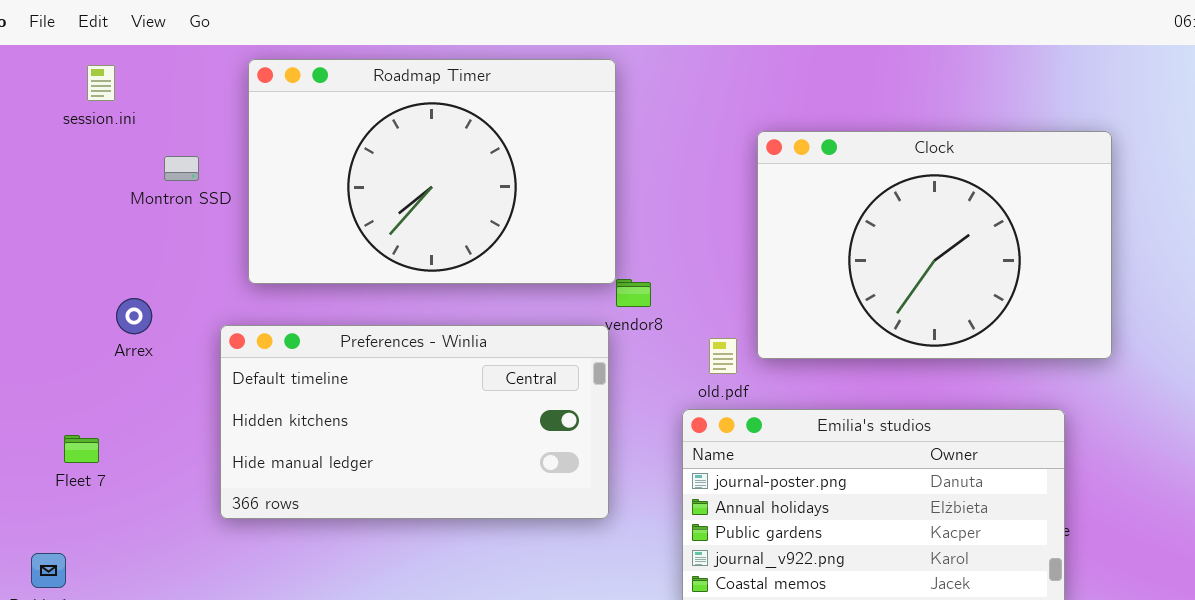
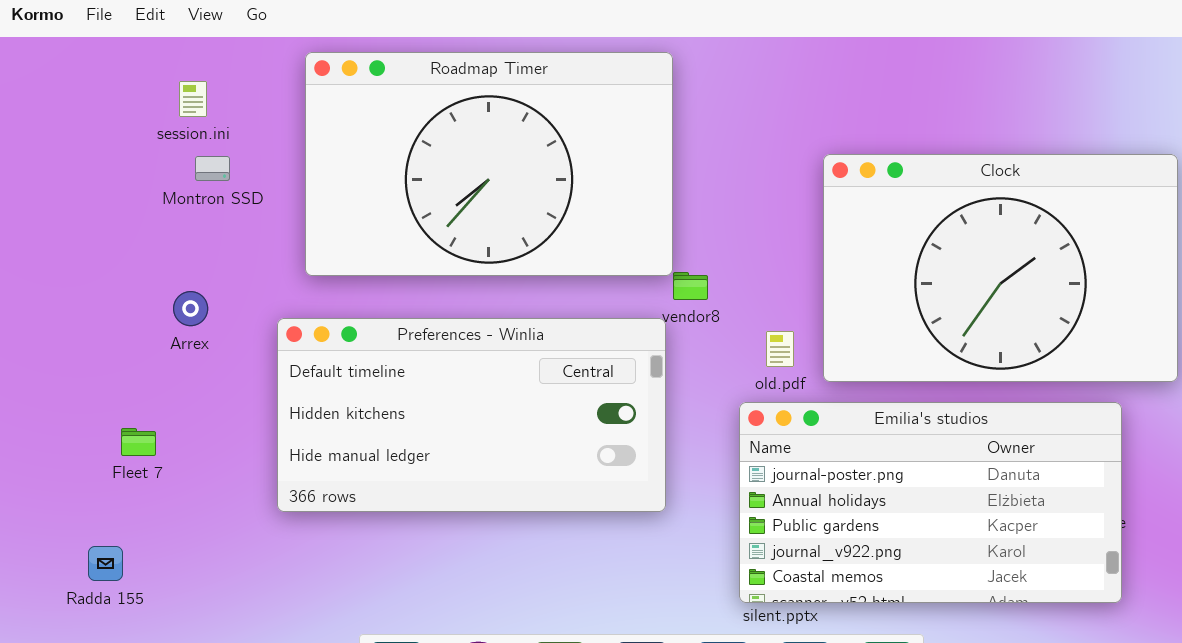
session.ini: [87,65,115,101] -> [179,81,207,117], moved
Clock: [757,131,1112,359] -> [823,154,1178,382], moved
Montron SSD: [164,156,199,181] -> [195,156,230,181], moved

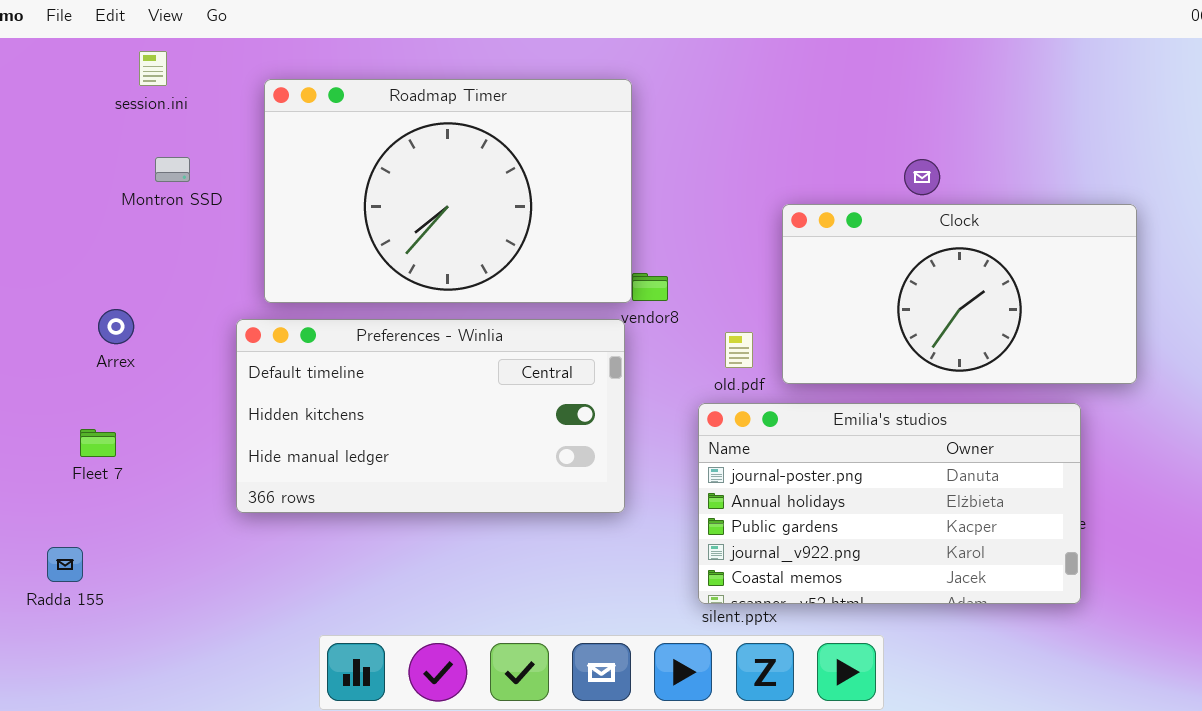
Roadmap Timer: [305,52,673,276] -> [264,79,632,303], moved
session.ini: [179,81,207,117] -> [139,51,167,86], moved
Clock: [823,154,1178,382] -> [782,204,1137,384], resized
Arrex: [173,291,208,326] -> [98,309,134,344], moved

